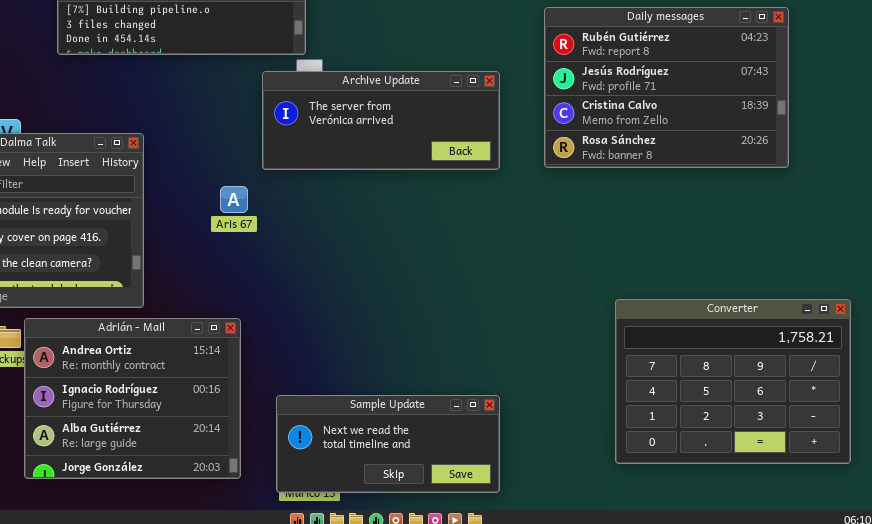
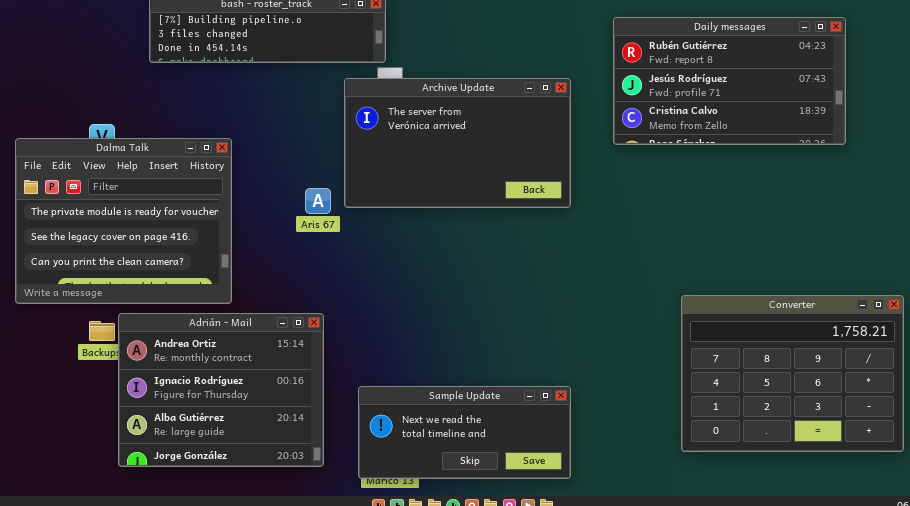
Daily messages: [544,7,789,168] -> [613,17,846,145], resized
Archive Update: [262,71,500,170] -> [344,78,571,208], resized

